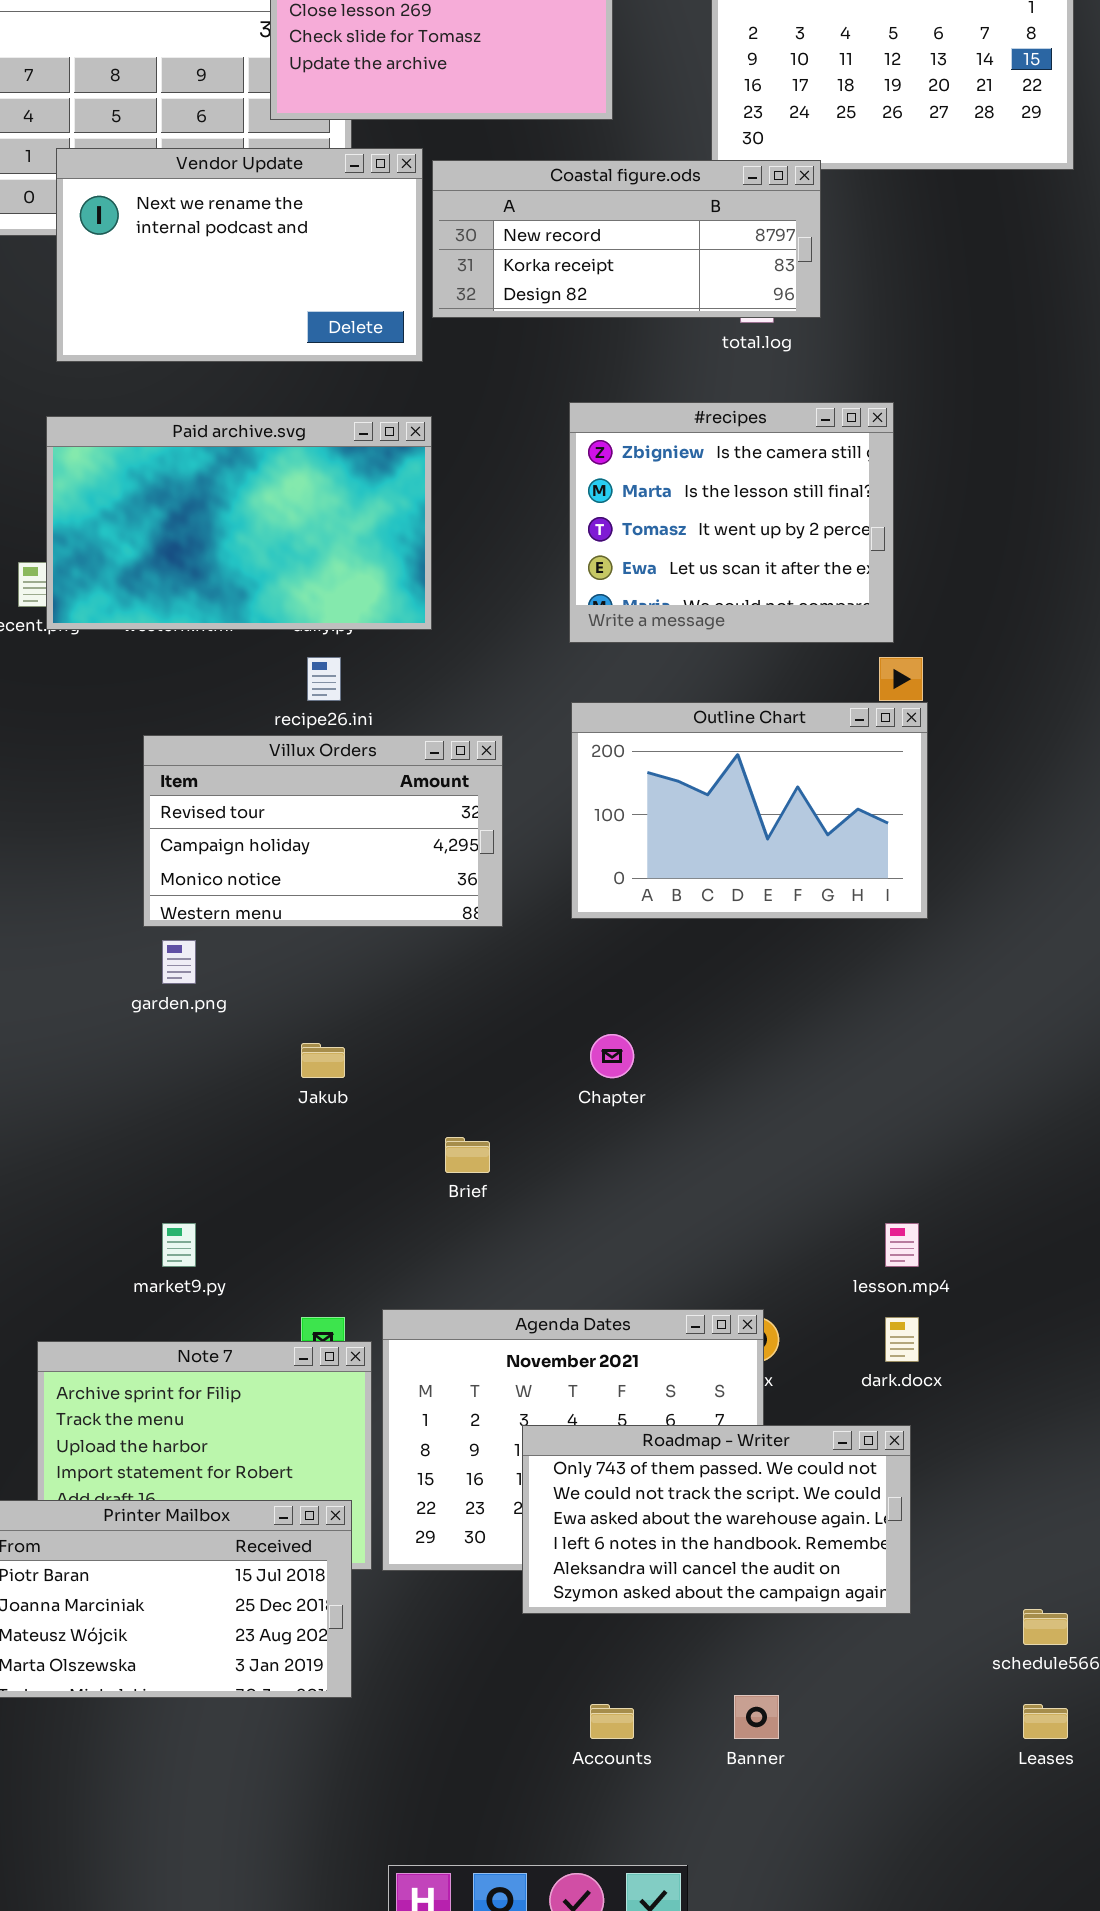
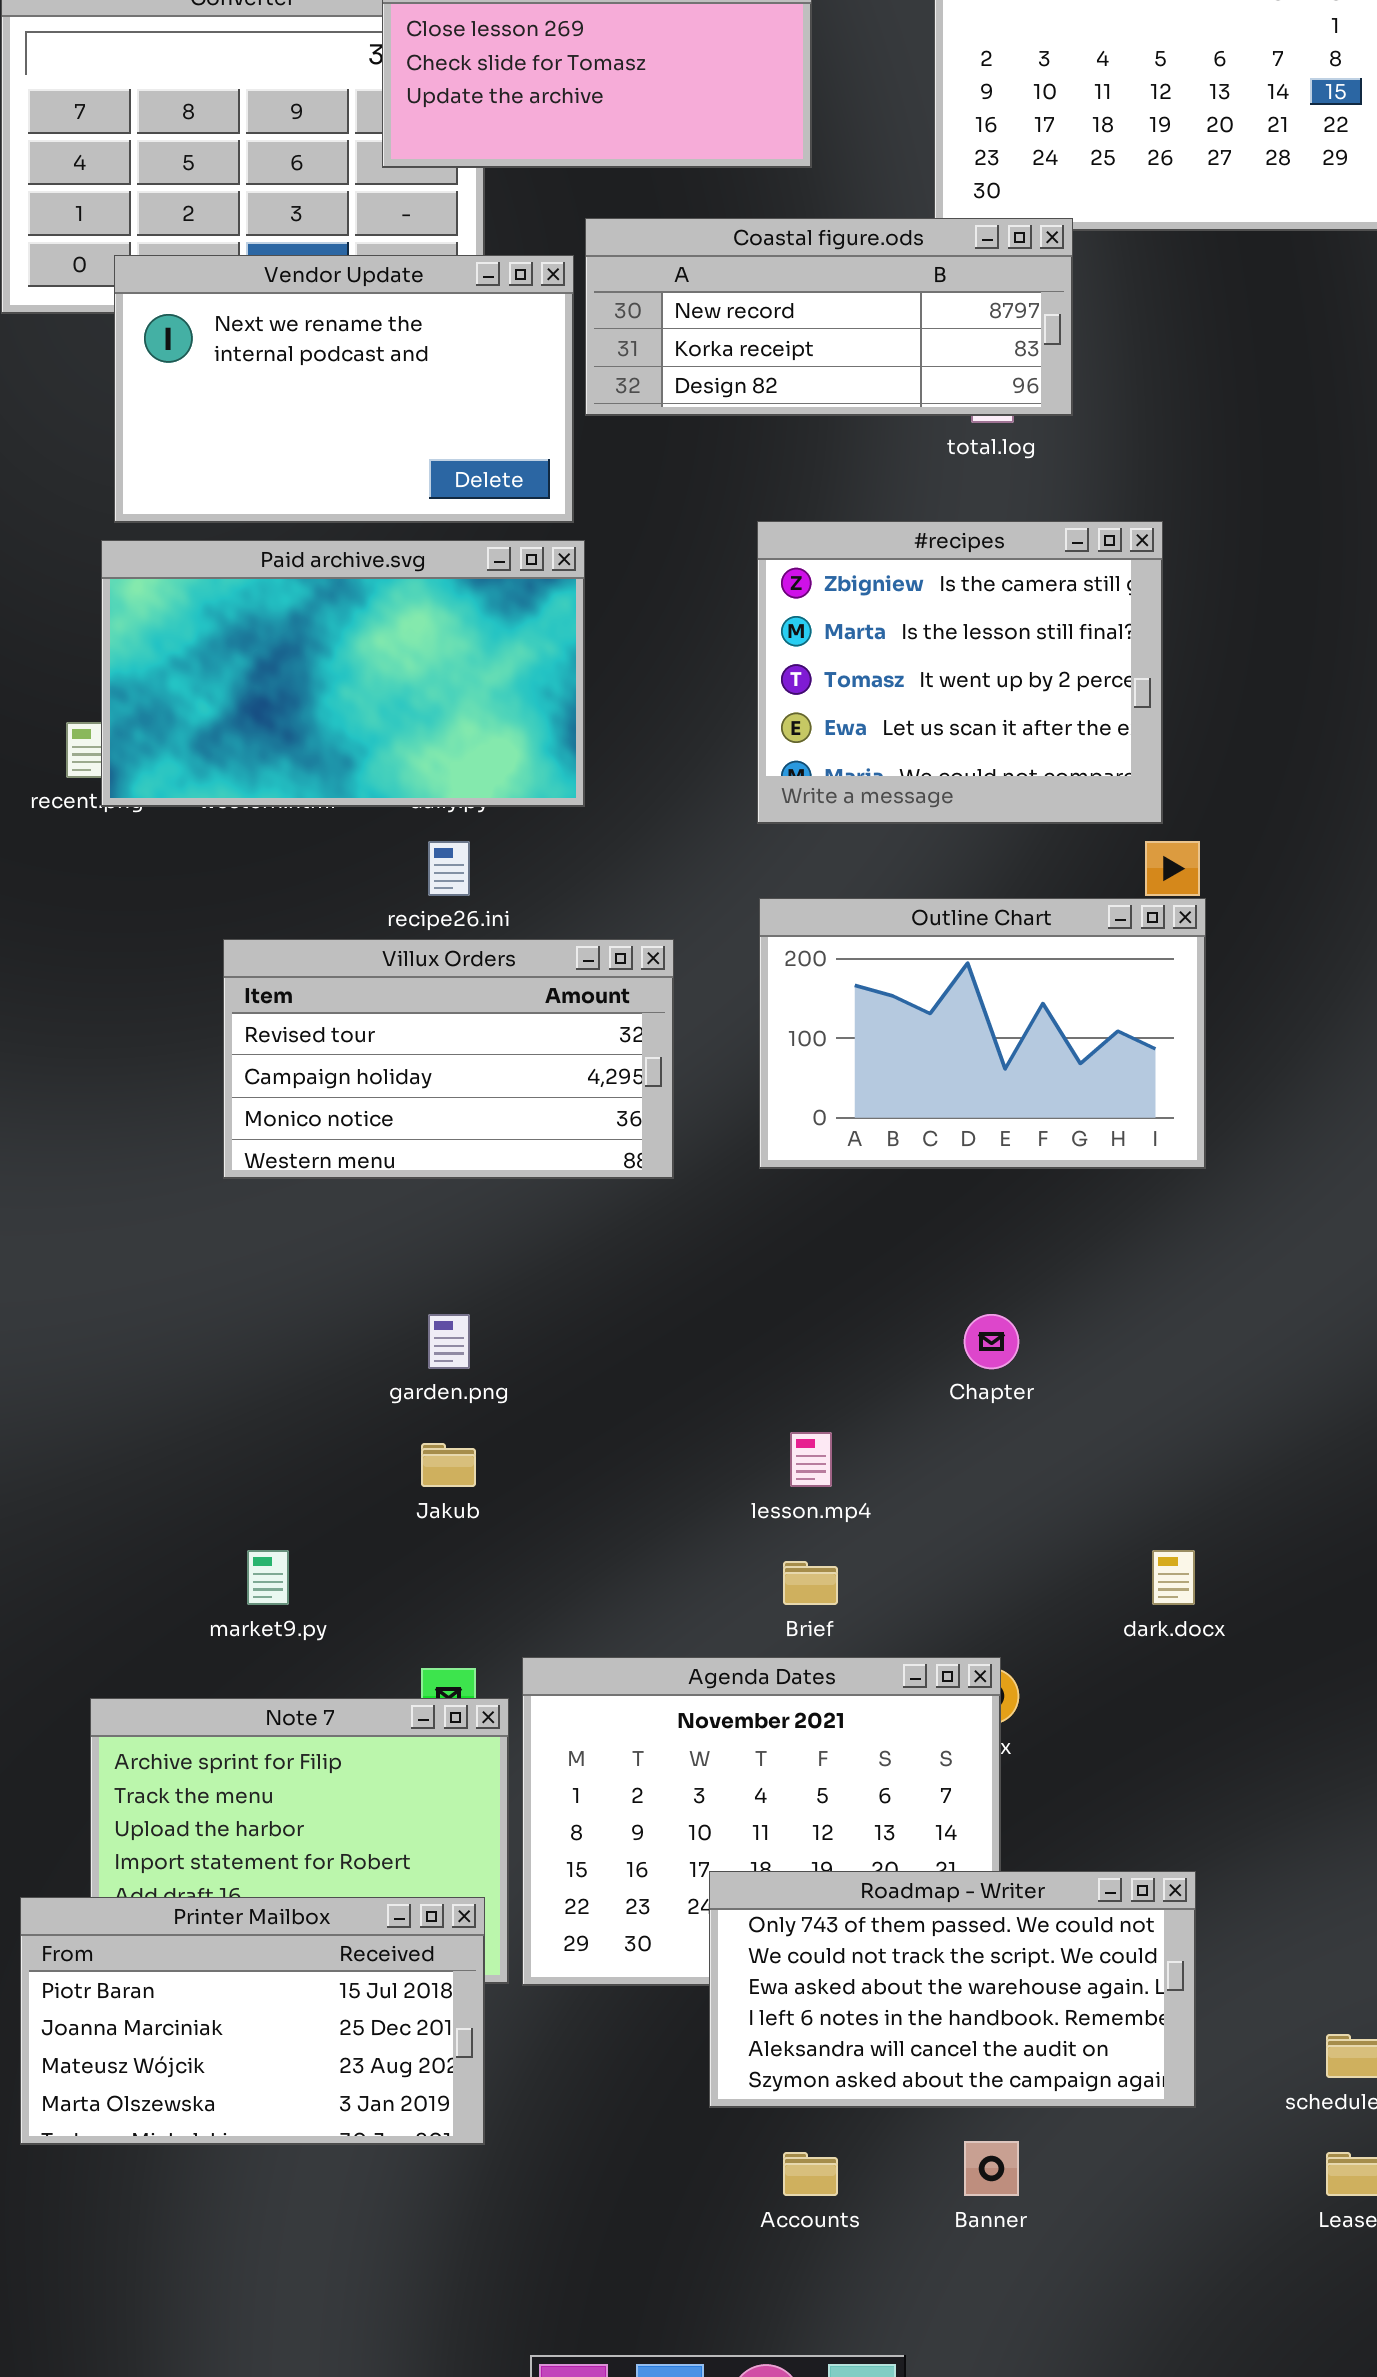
Vendor Update: [56,148,423,362] -> [114,255,574,523], moved
garden.png: [162,940,196,984] -> [428,1314,470,1369], moved
Chapter: [590,1034,634,1078] -> [964,1314,1019,1369], moved
Jakub: [301,1043,345,1078] -> [421,1443,476,1487], moved
Brief: [445,1137,490,1173] -> [783,1561,838,1605], moved
lesson.mp4: [885,1223,919,1267] -> [790,1432,832,1487], moved
dark.docx: [885,1317,919,1362] -> [1152,1550,1195,1605], moved
Roadmap - Writer: [522,1425,911,1614] -> [709,1871,1196,2108], moved

